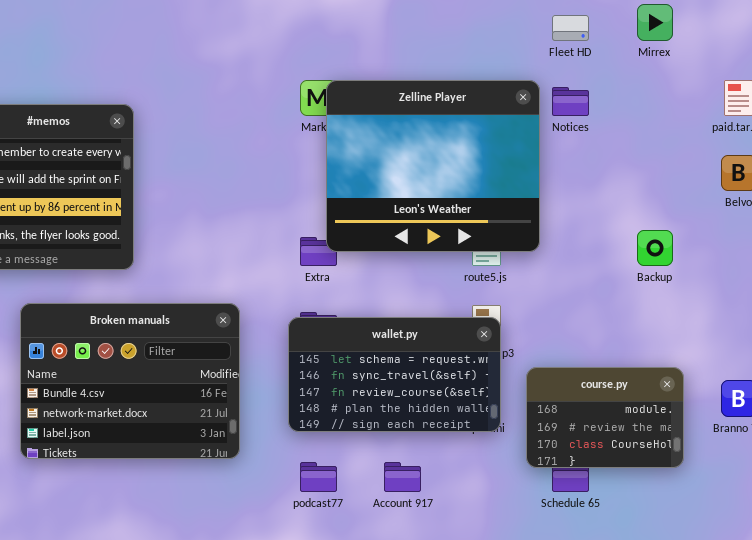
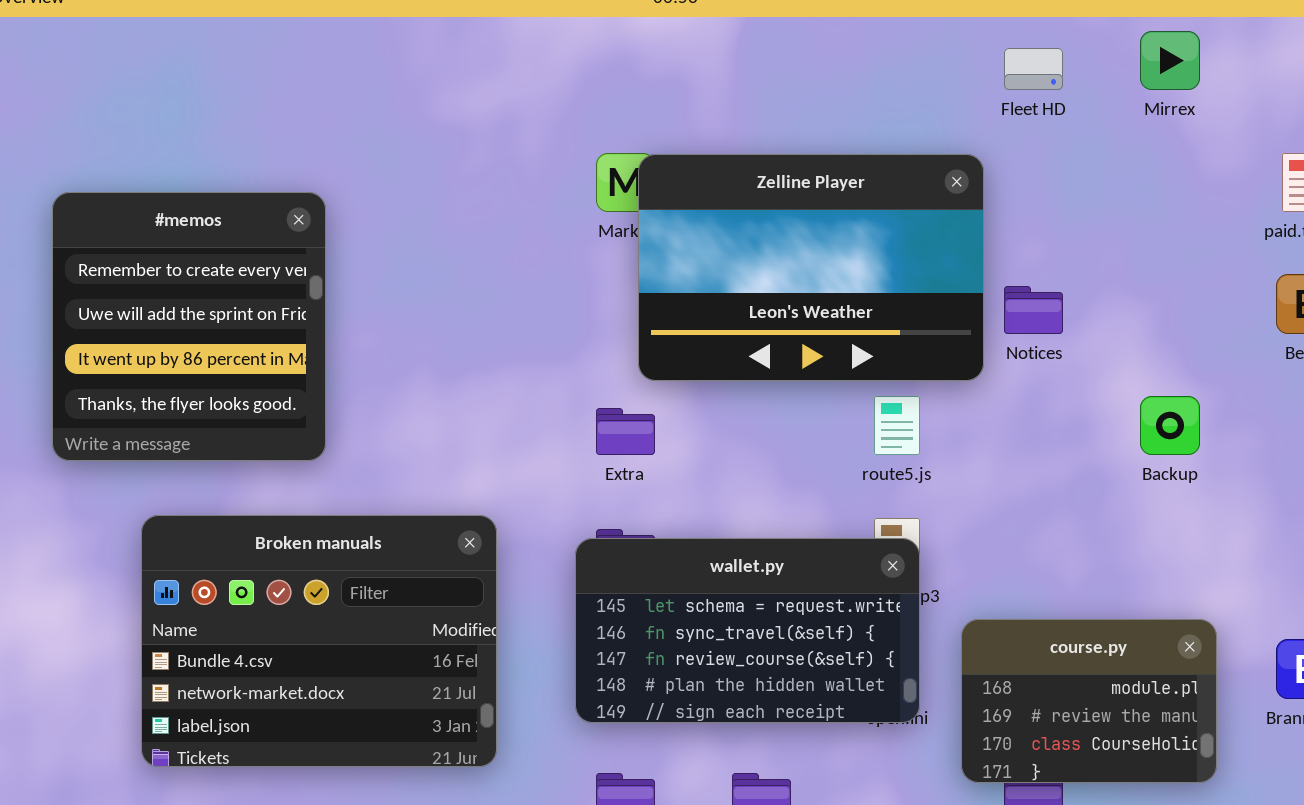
Zelline Player: [326,80,540,252] -> [638,154,984,381], resized
Notices: [552,87,589,116] -> [1004,286,1063,334], moved

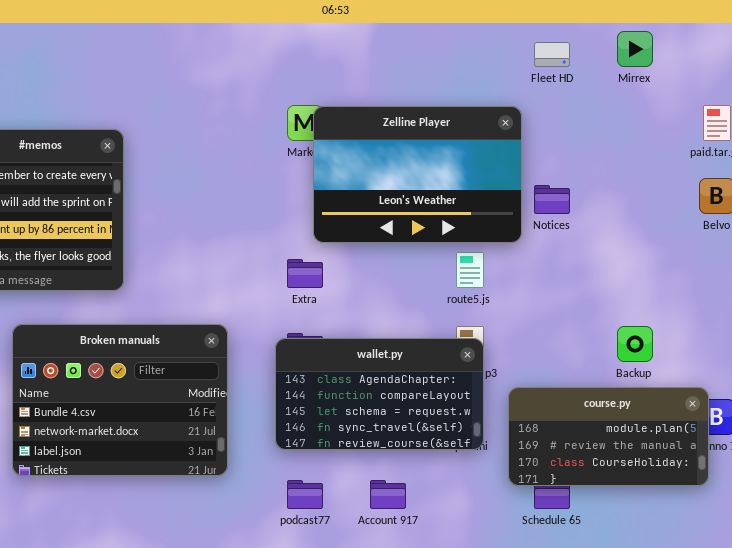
Backup: [1140,396,1200,455] -> [617,326,653,362], moved
wallet.py: [575,538,920,723] -> [275,338,484,450], scrolled up 2 rows
course.py: [961,619,1217,783] -> [508,387,709,486], resized

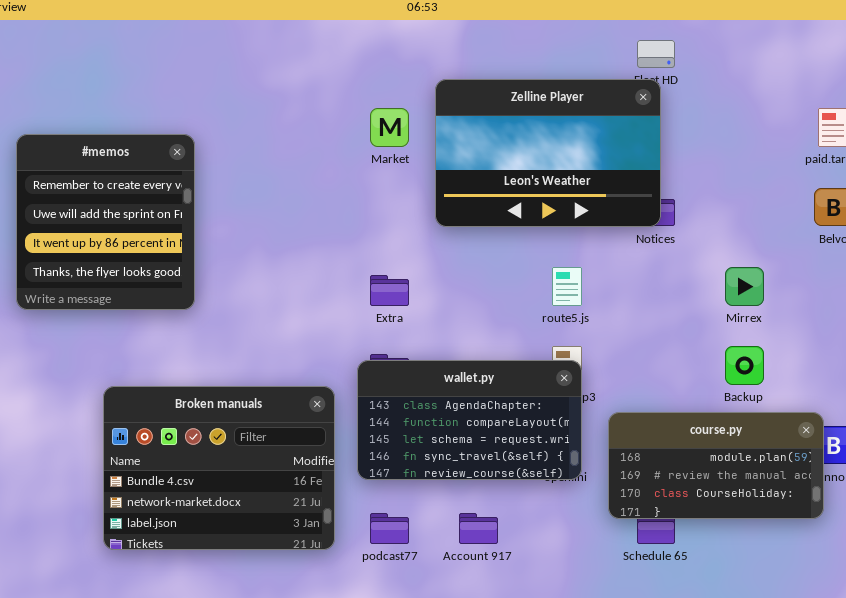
Mirrex: [617,31,653,67] -> [725,267,764,306], moved
Zelline Player: [313,106,522,243] -> [435,79,661,227], moved
Broken manuals: [12,324,228,476] -> [103,386,335,550], moved

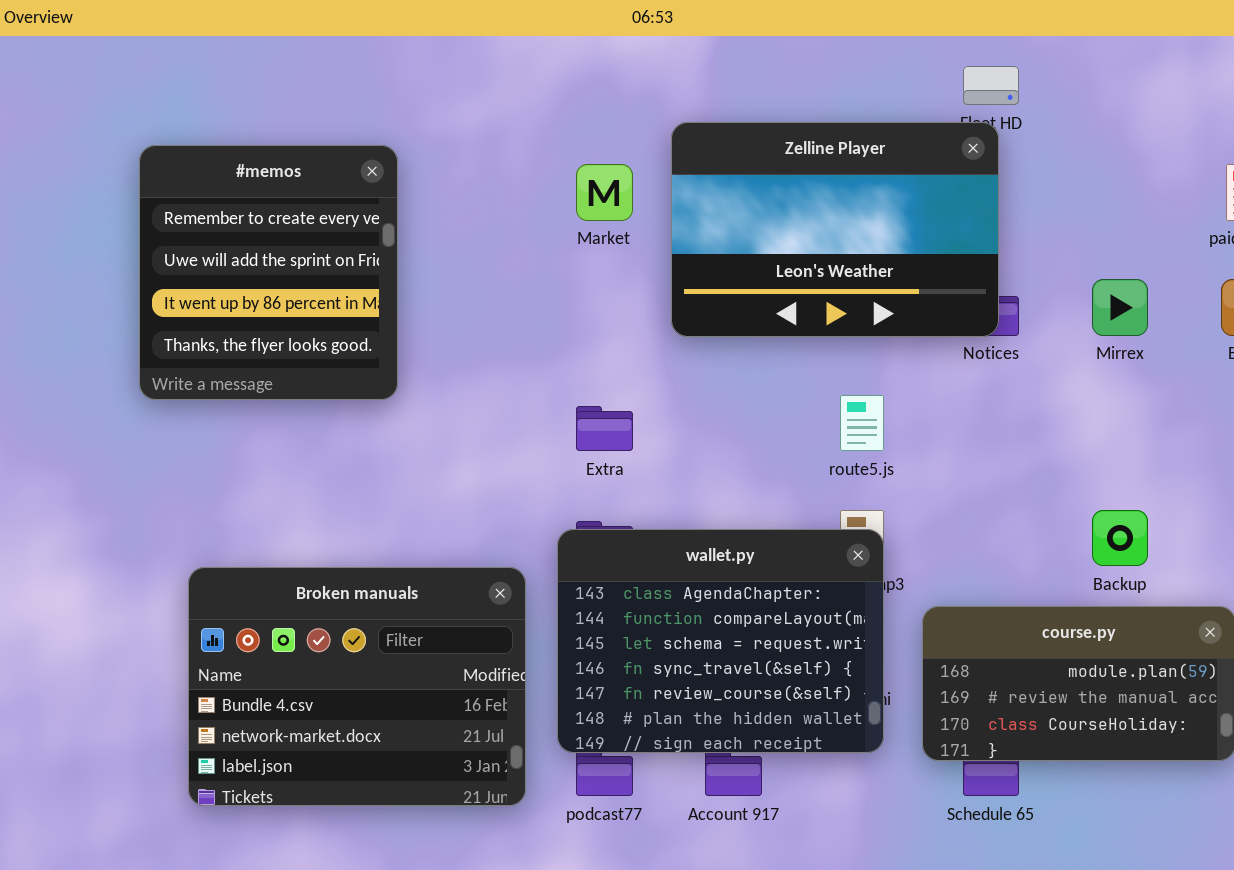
#memos: [16,134,195,310] -> [139,145,398,400], moved
Mirrex: [725,267,764,306] -> [1092,279,1148,336], moved
wallet.py: [357,360,582,480] -> [557,529,884,753], resized

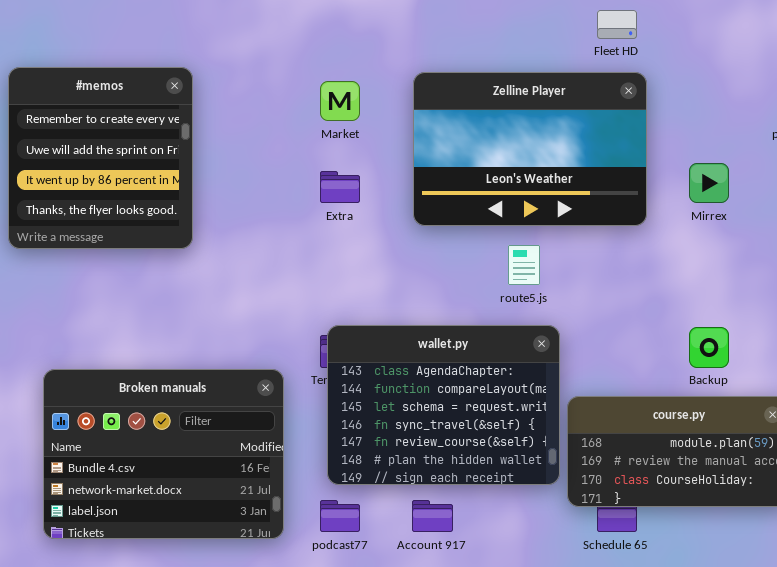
Zelline Player: [671,122,999,337] -> [413,72,647,226], moved
Extra: [576,406,633,451] -> [320,171,360,203], moved
wallet.py: [557,529,884,753] -> [327,325,560,485], moved

